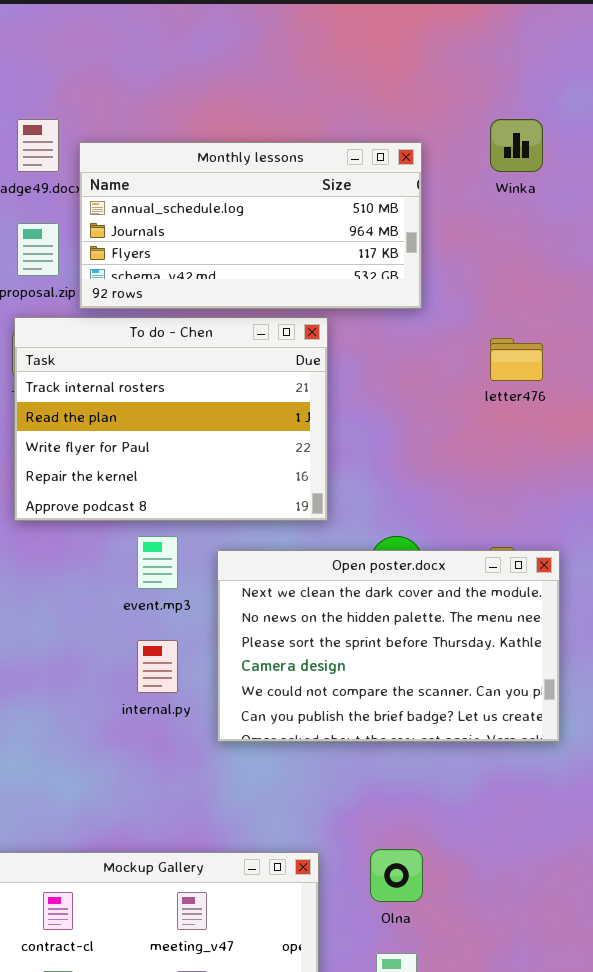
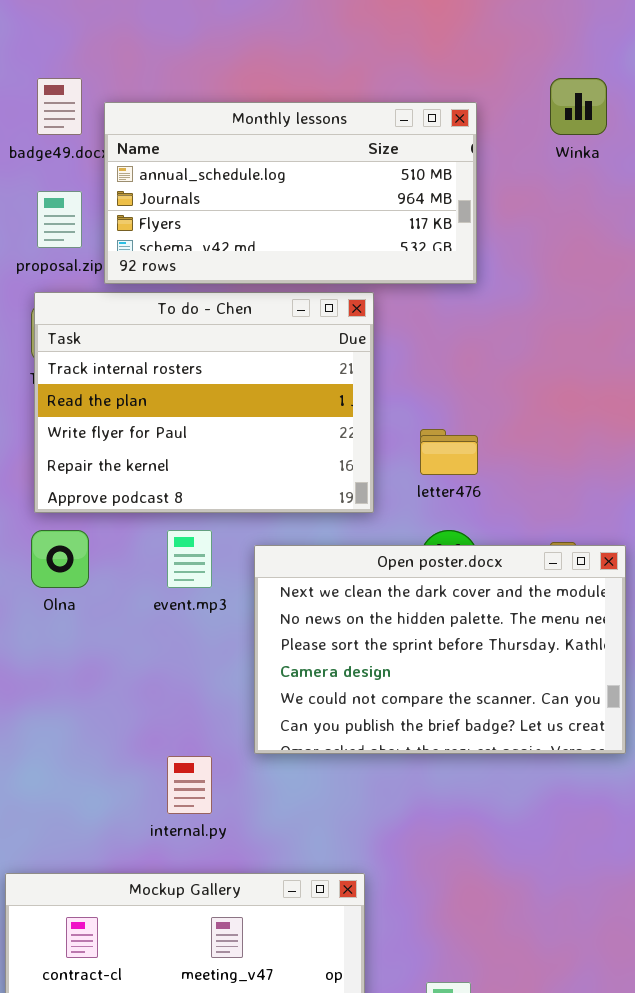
letter476: [490,338,543,381] -> [420,429,478,475], moved
internal.py: [137,640,178,693] -> [167,756,212,814], moved
Olna: [370,849,423,902] -> [31,530,89,588], moved

